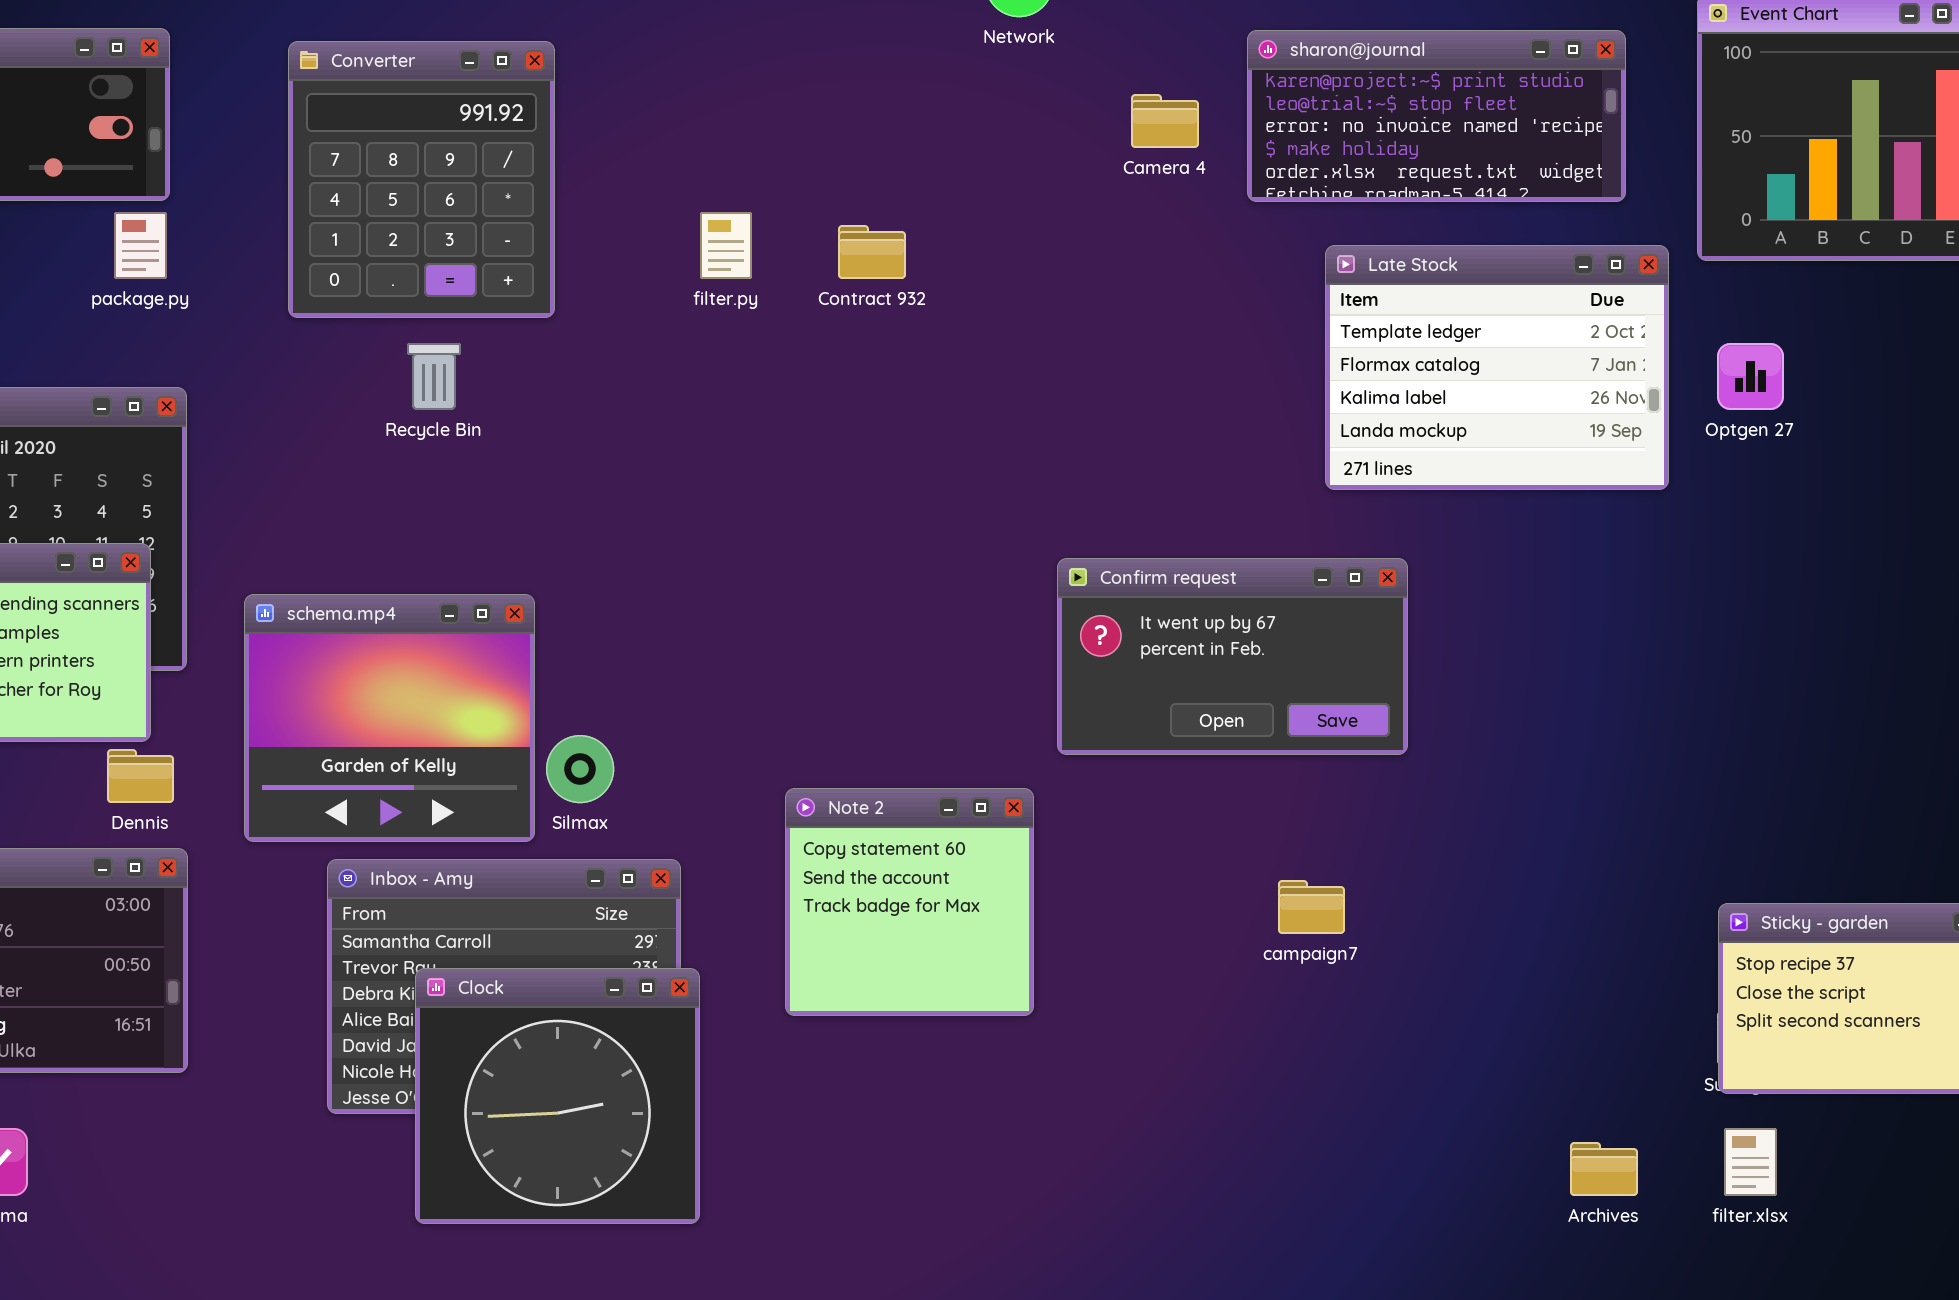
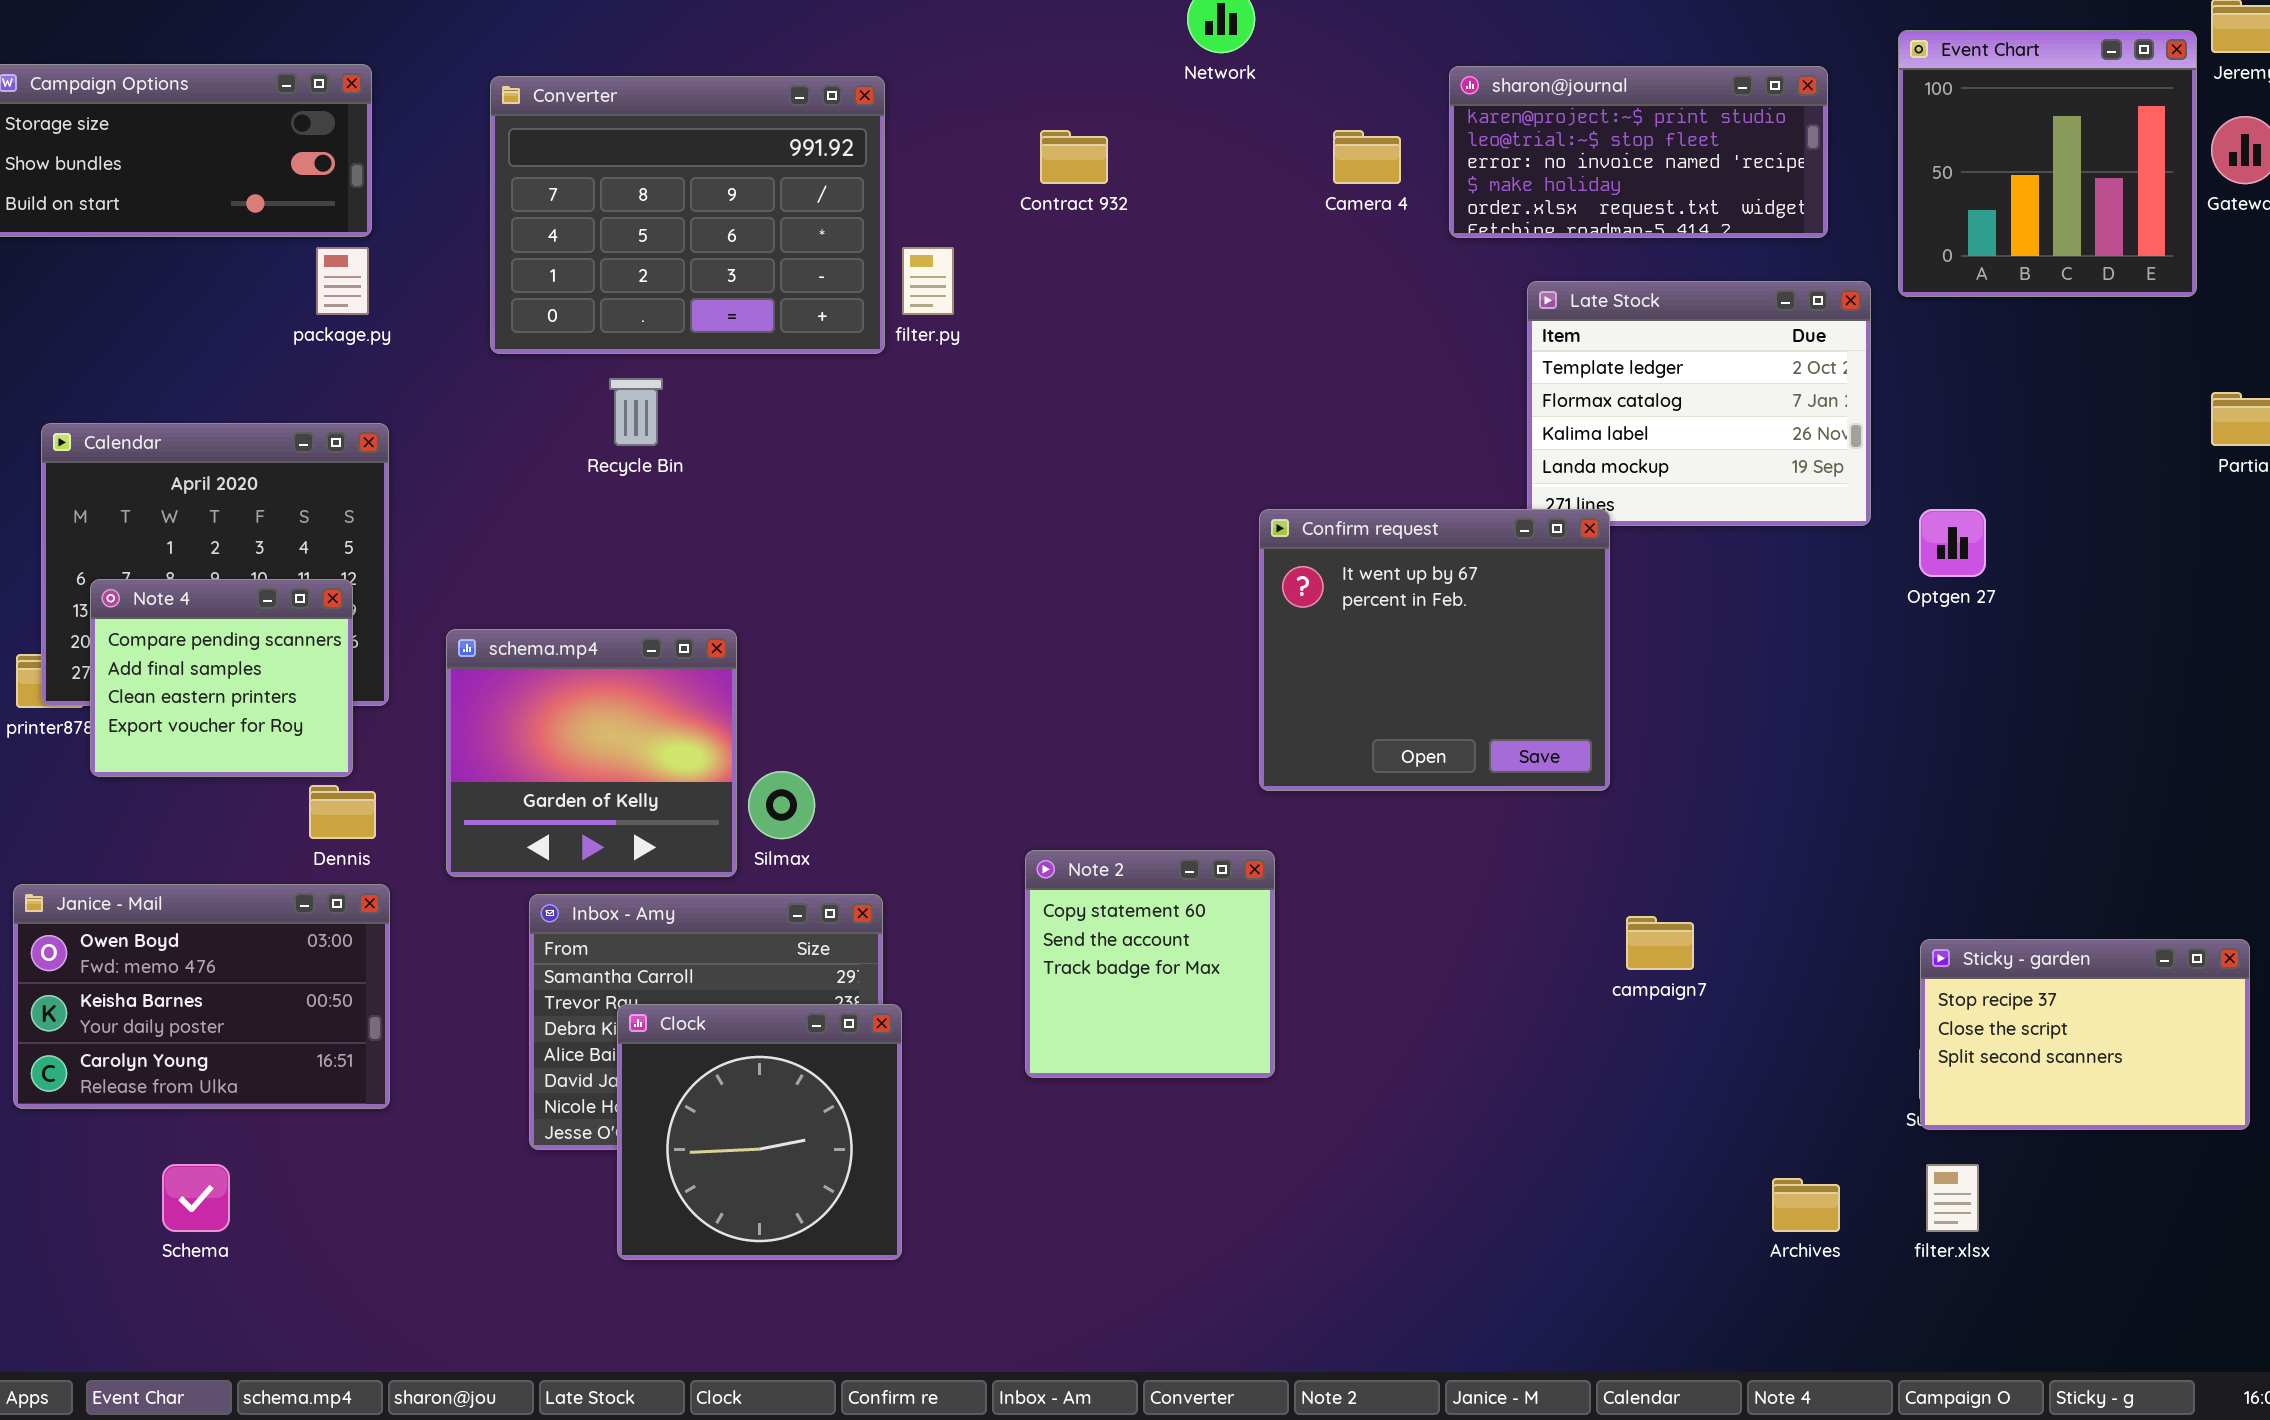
Converter: [288,41,555,318] -> [490,76,885,354], resized
Contract 932: [838,225,906,279] -> [1040,130,1108,184], moved
Optgen 27: [1717,343,1784,410] -> [1919,509,1986,577], moved
Confirm request: [1057,558,1408,755] -> [1259,509,1610,791], resized
Note 2: [785,788,1034,1016] -> [1025,850,1275,1078], moved
campaign7: [1278,880,1345,934] -> [1626,916,1694,970], moved

